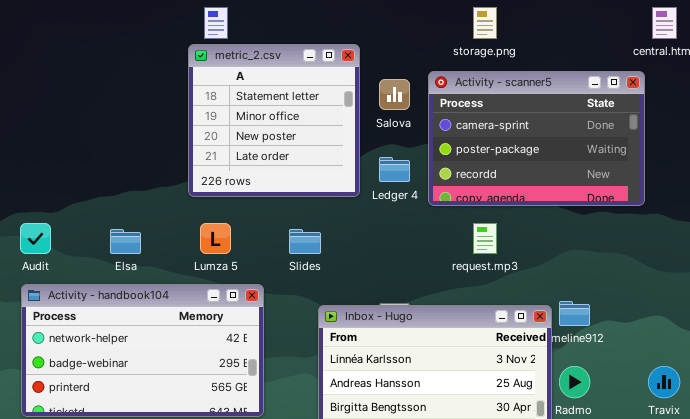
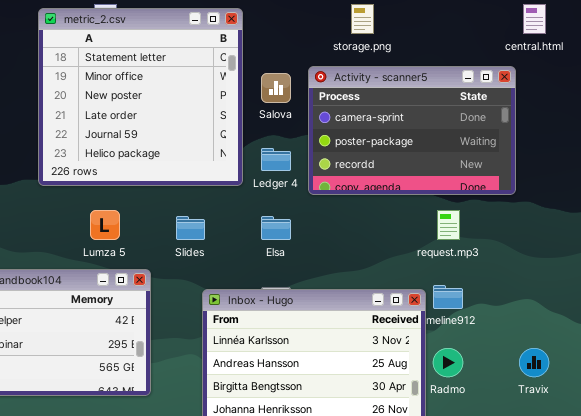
metric_2.csv: [188,44,360,197] -> [38,8,243,186], resized
request.mp3: [473,223,497,254] -> [437,210,460,240], moved
Elsa: [110,229,141,254] -> [261,216,291,240], moved

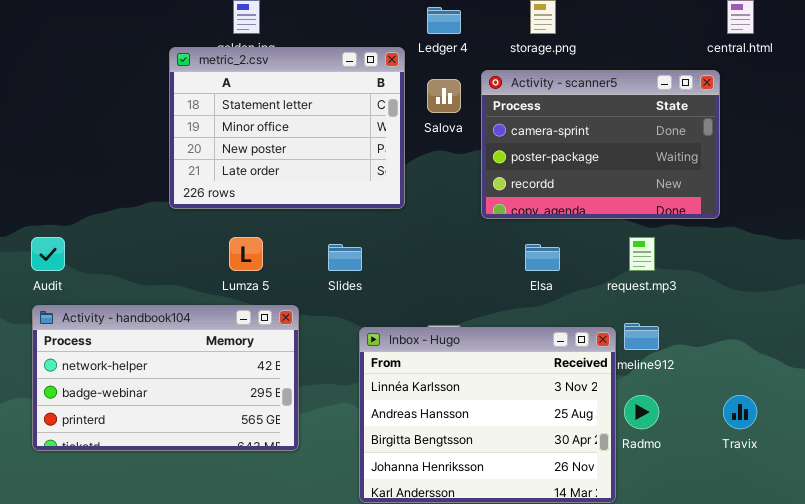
metric_2.csv: [38,8,243,186] -> [169,47,405,209], resized
Ledger 4: [261,148,291,171] -> [427,7,461,34], moved
Elsa: [261,216,291,240] -> [525,244,560,271], moved

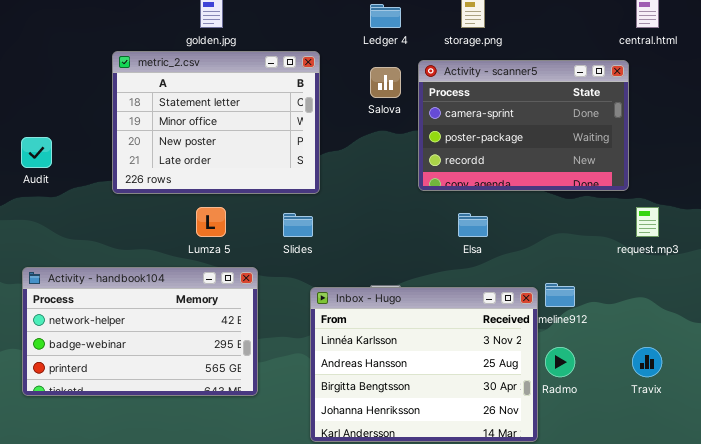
metric_2.csv: [169,47,405,209] -> [112,51,320,194], moved
Audit: [31,237,65,271] -> [21,137,52,168], moved
request.mp3: [629,237,655,271] -> [636,207,659,237], moved

